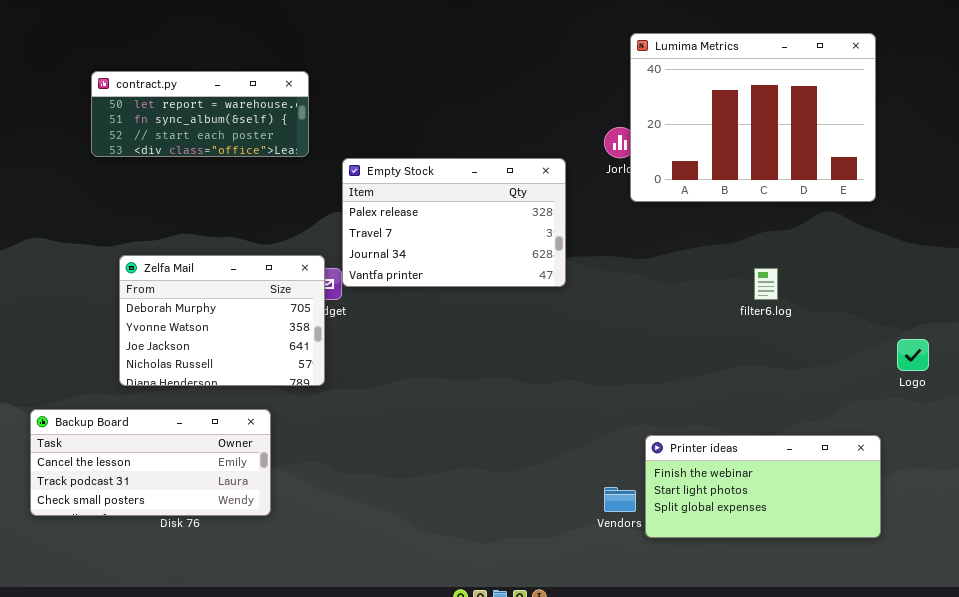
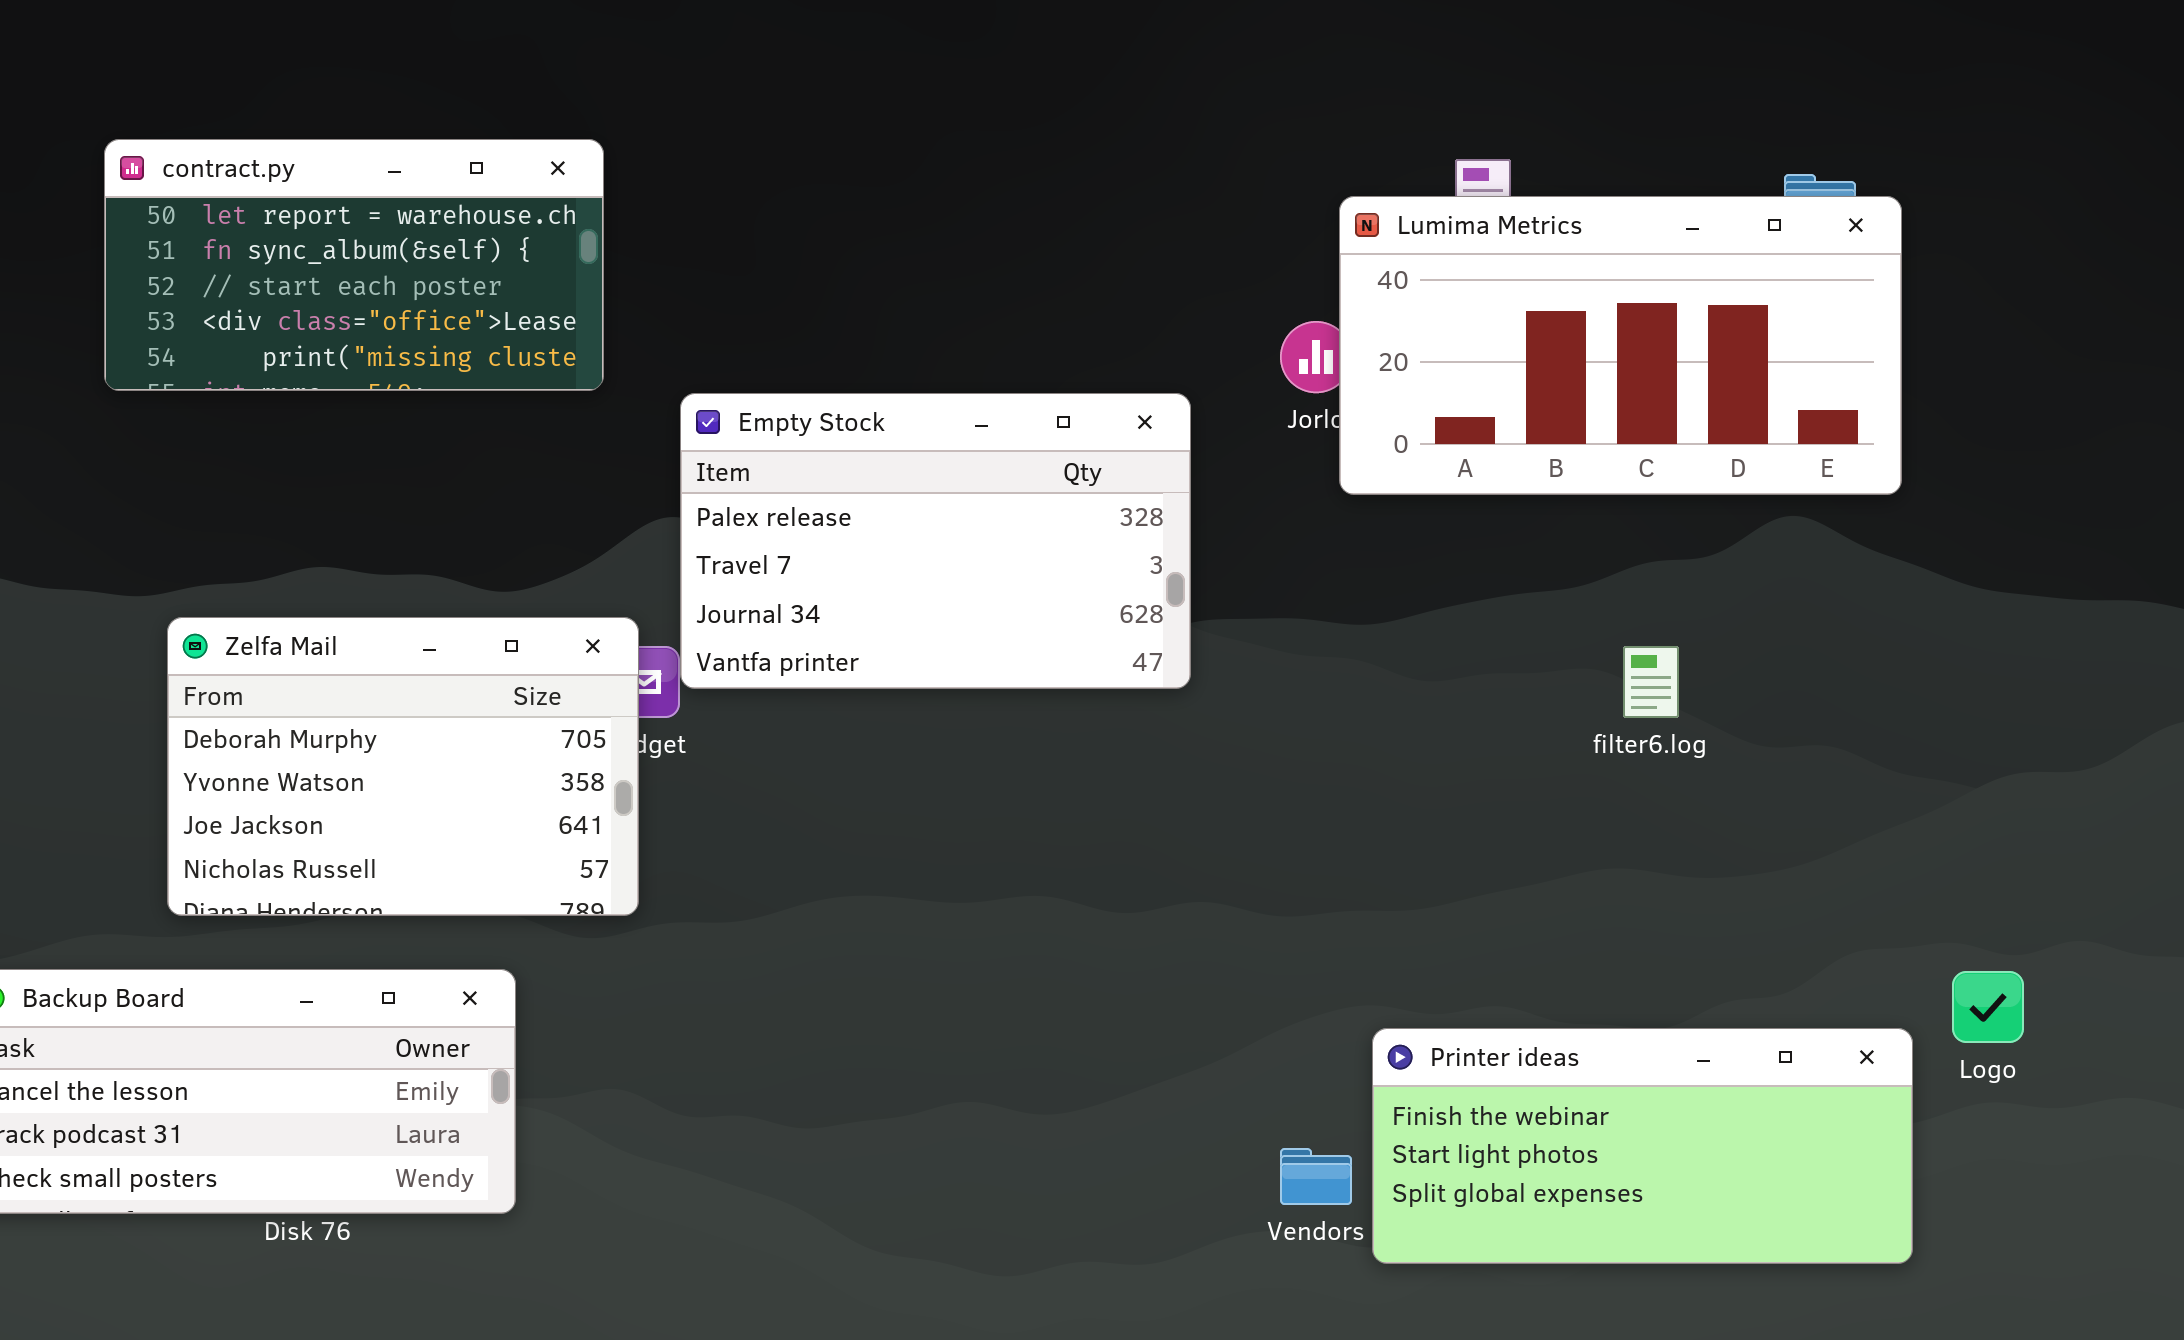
Lumima Metrics: [630,33,876,202] -> [1339,196,1902,495], resized
contract.py: [91,71,309,157] -> [104,139,604,391], resized
Logo: [897,339,929,371] -> [1952,971,2024,1043], moved

